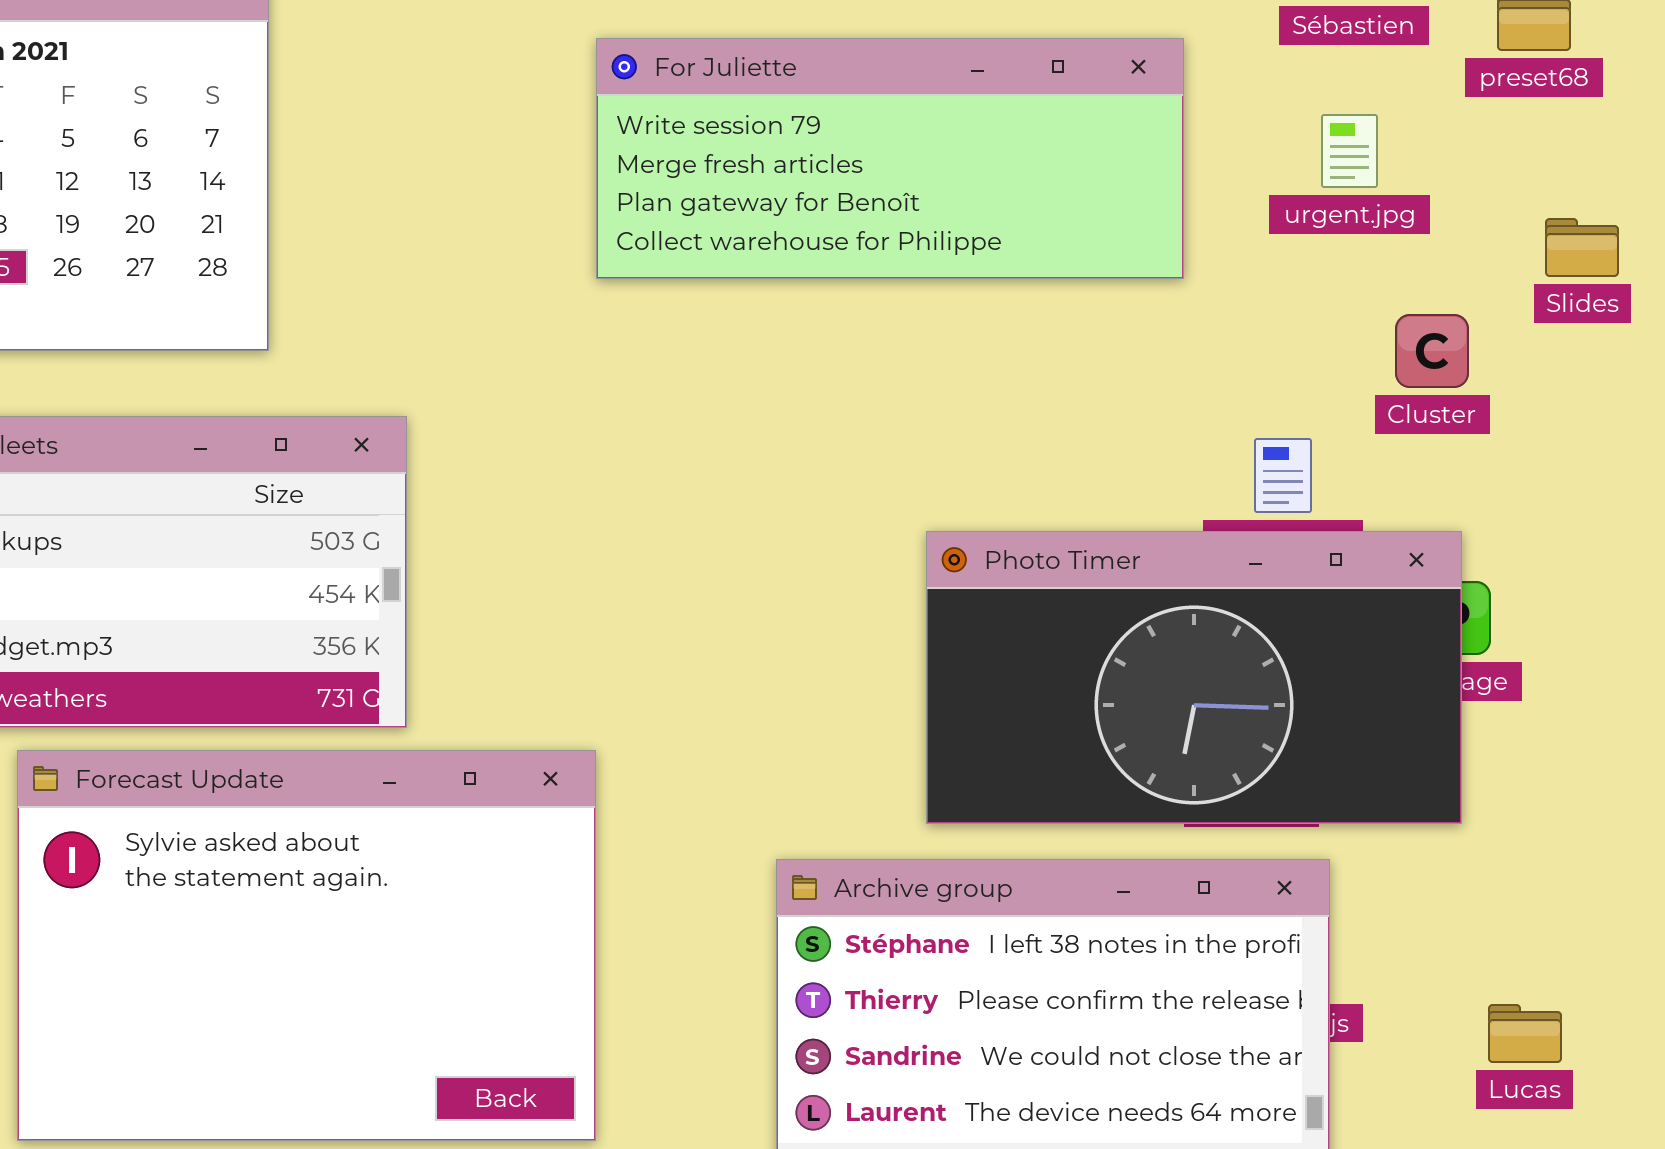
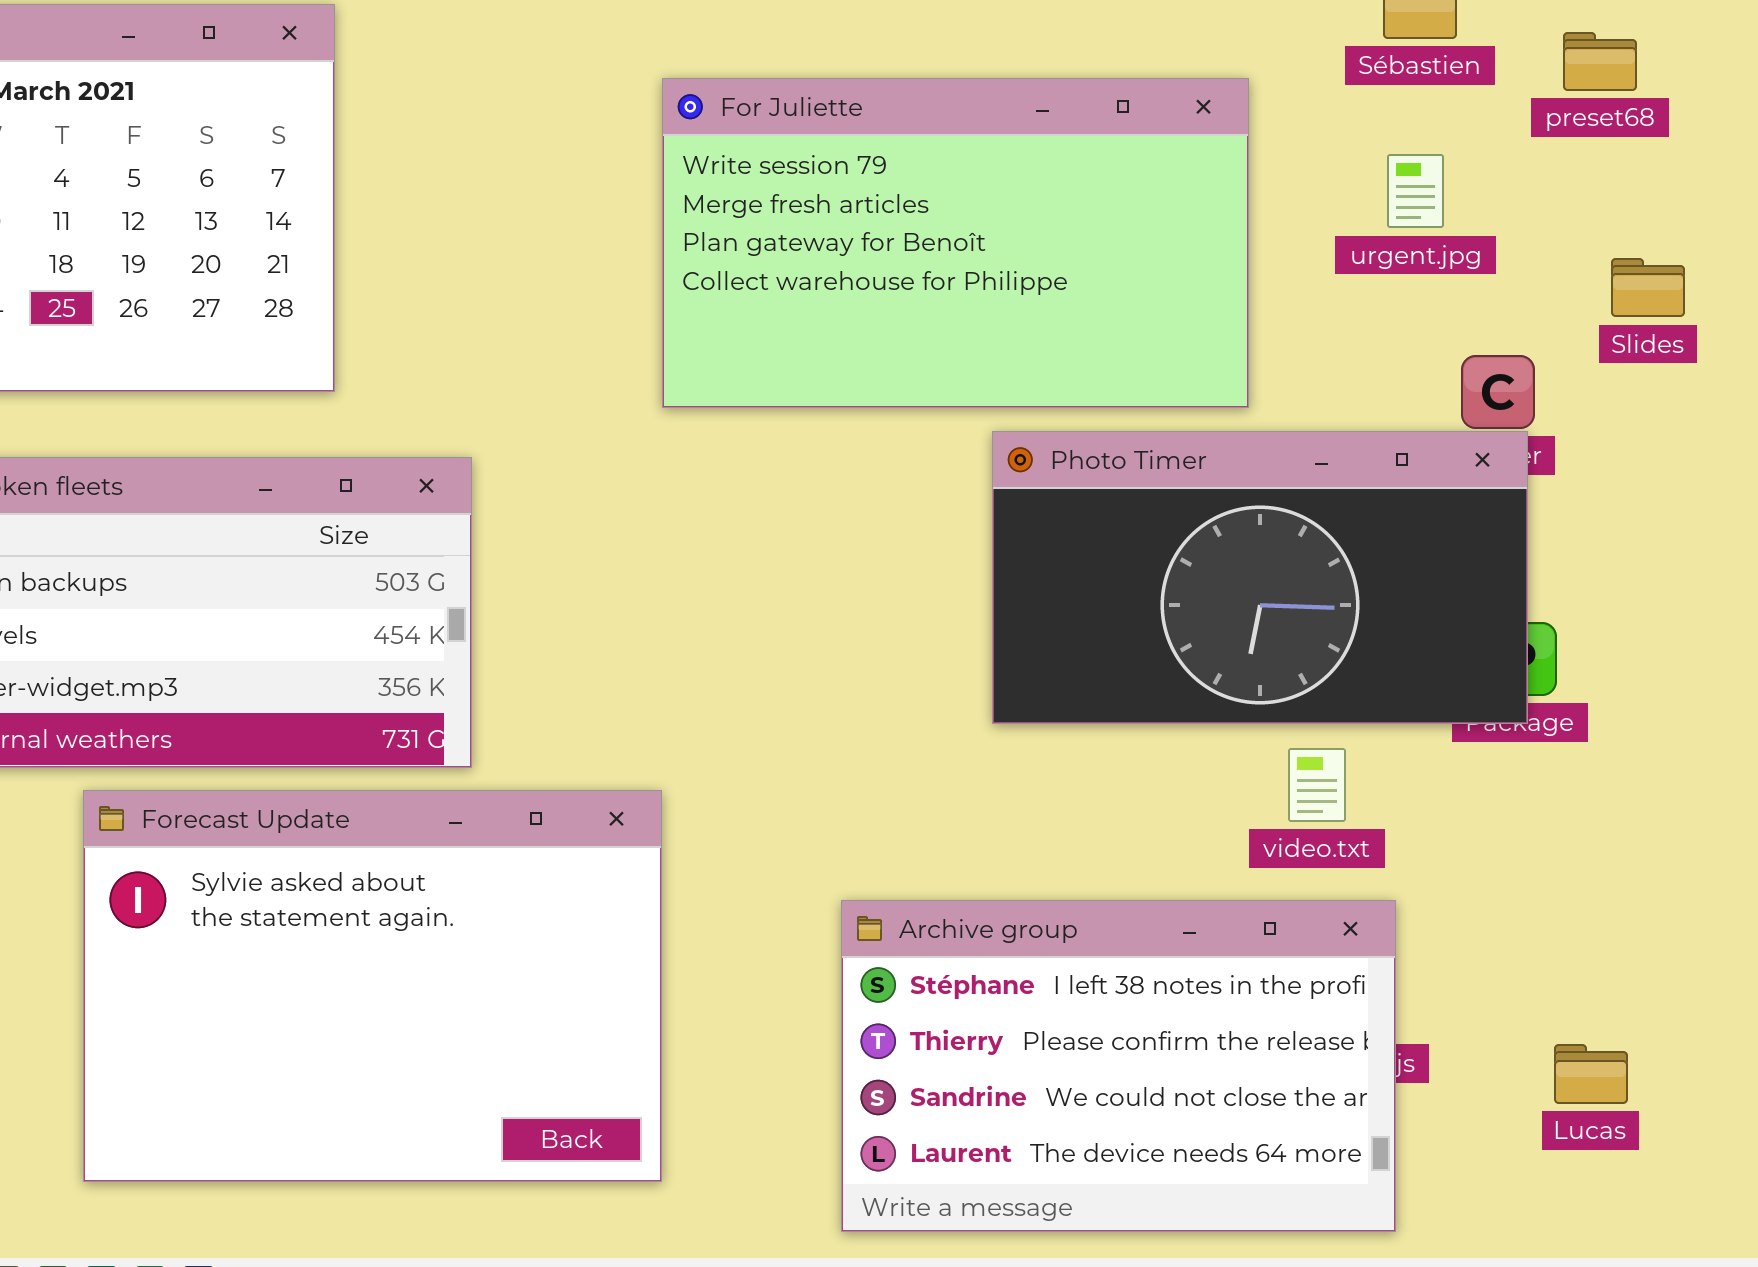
For Juliette: [596,38,1184,279] -> [662,78,1249,408], resized
Photo Timer: [926,531,1462,824] -> [992,431,1528,724], moved

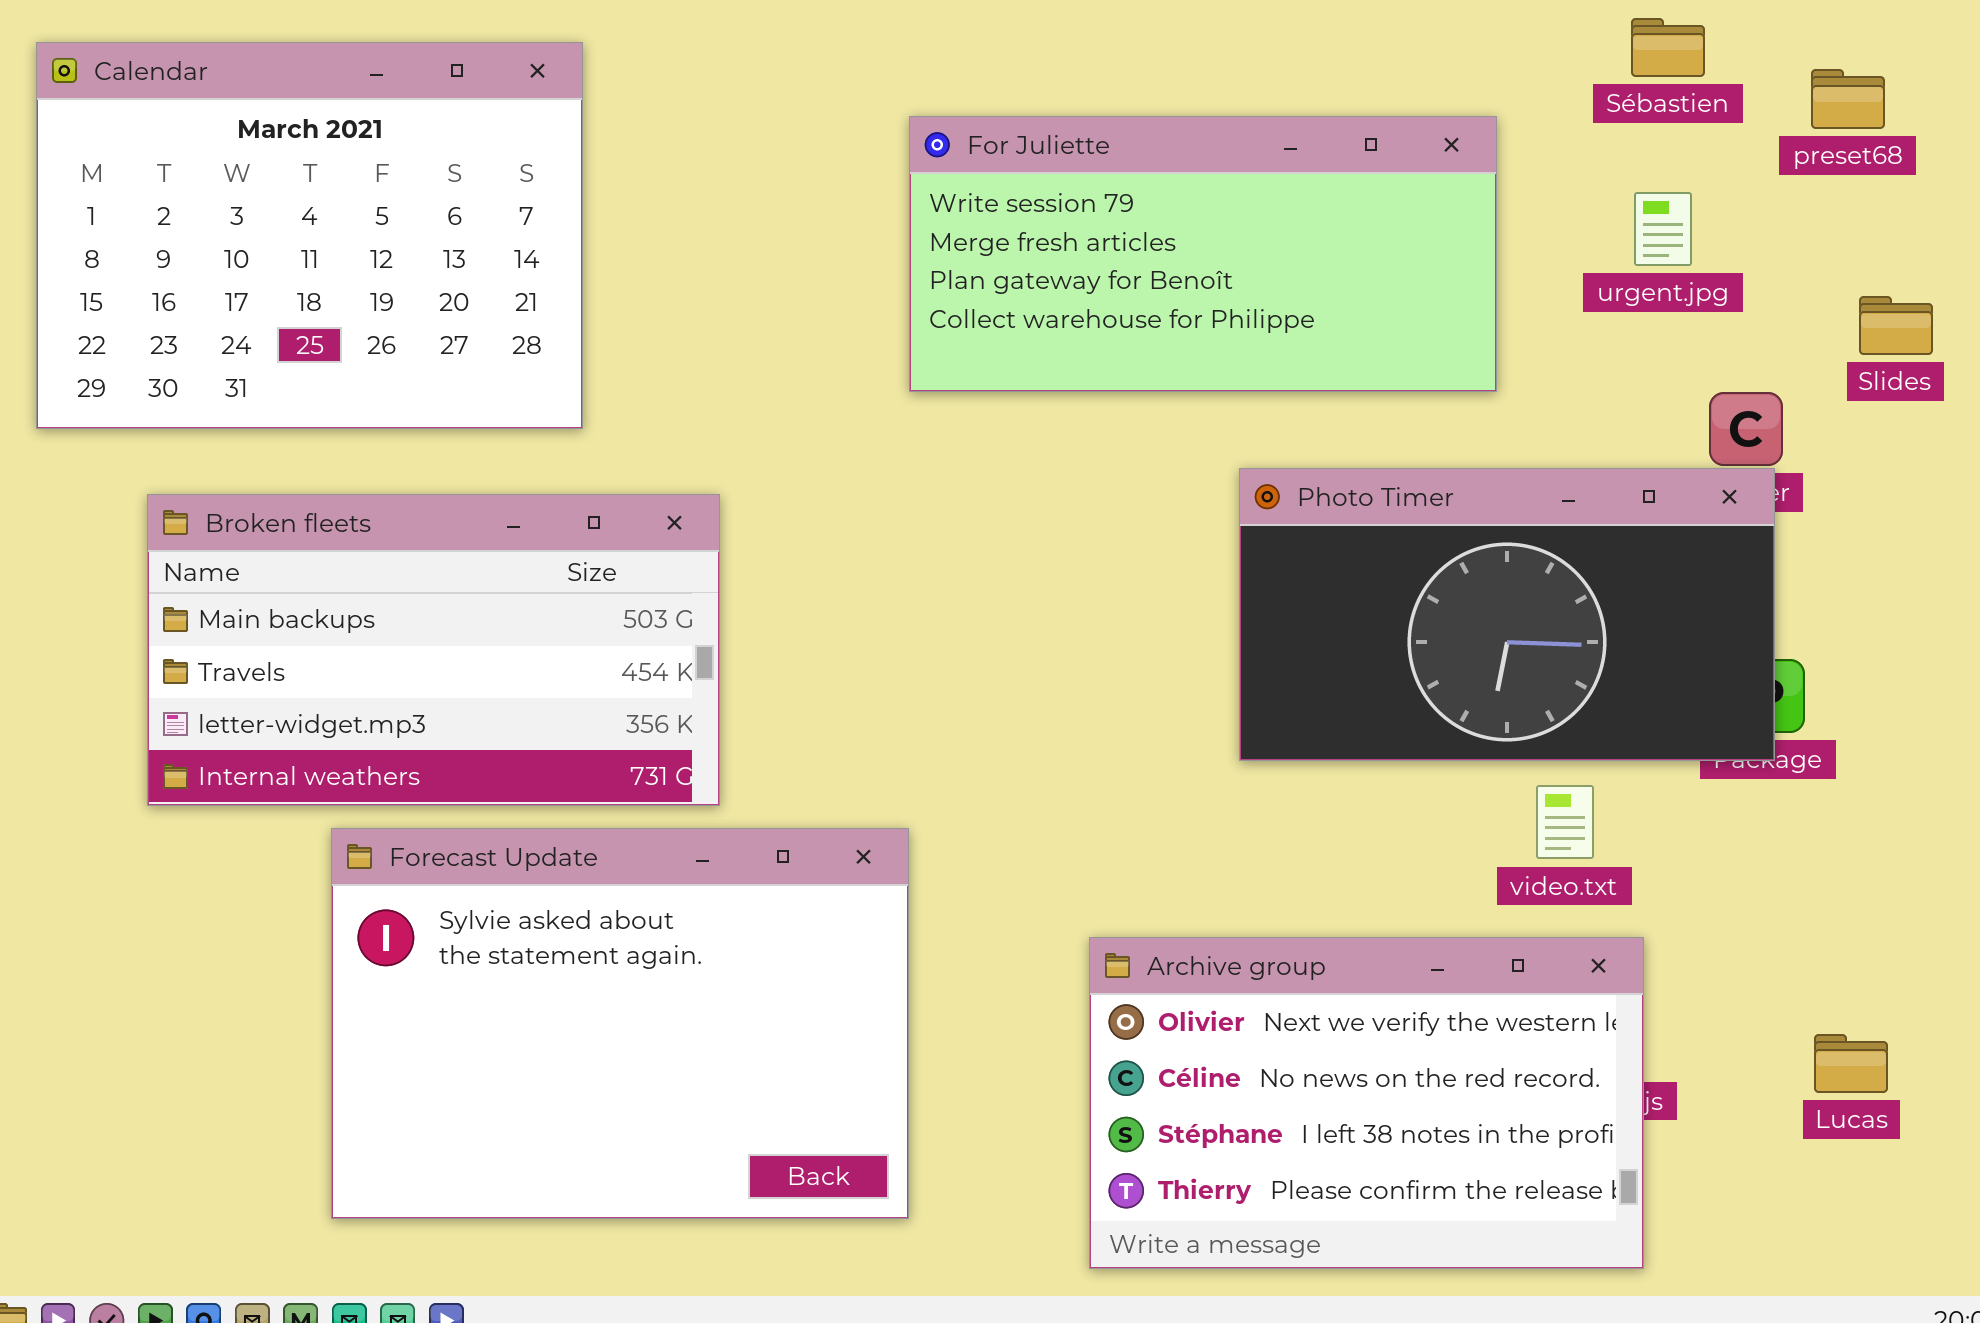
For Juliette: [662,78,1249,408] -> [909,116,1497,392], resized
Archive group: [841,900,1396,1232] -> [1089,937,1644,1269], scrolled up 2 rows
Lucas: [1554,1044,1628,1104] -> [1814,1034,1888,1093], moved

